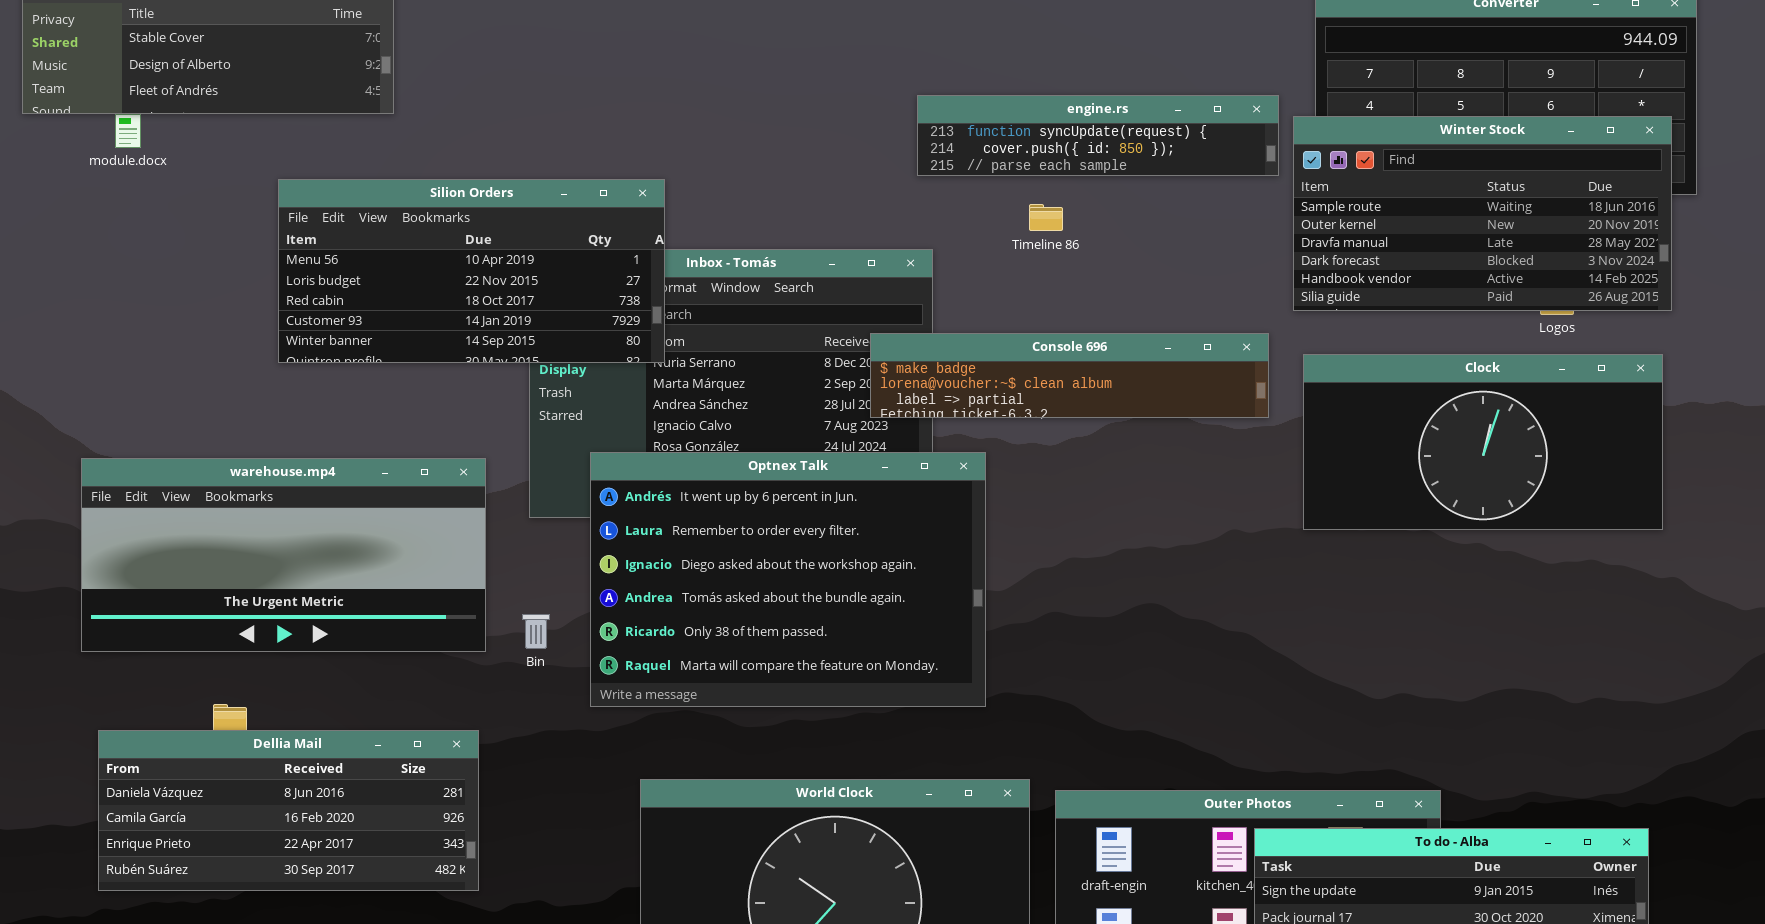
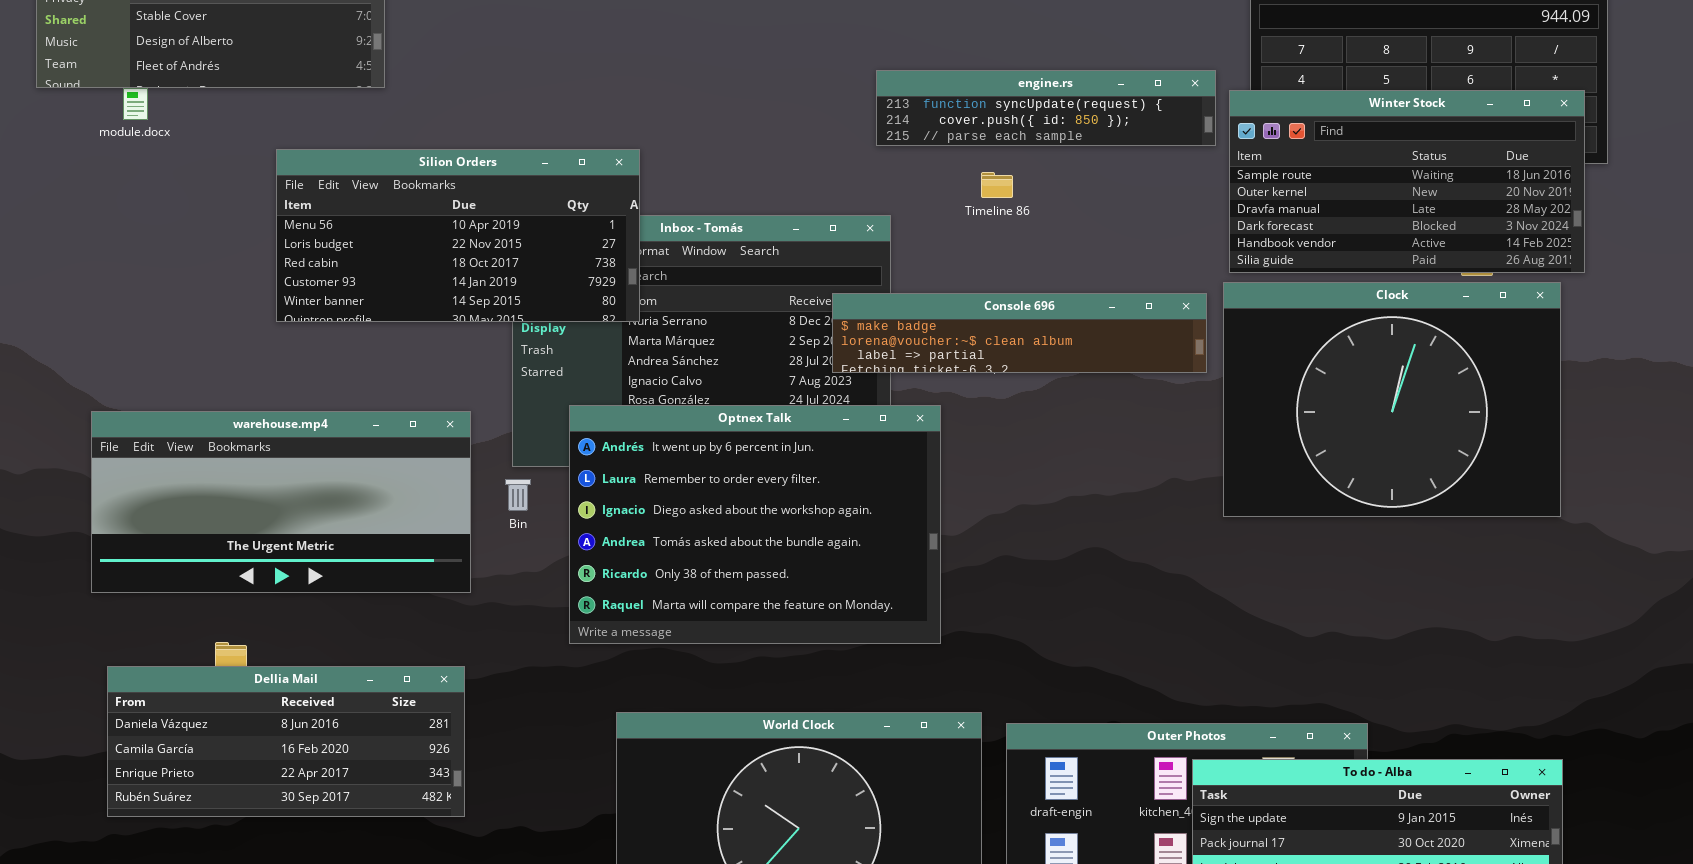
Clock: [1303,354,1663,530] -> [1223,282,1561,517], moved, resized
Bin: [522,614,550,649] -> [505,479,531,511], moved

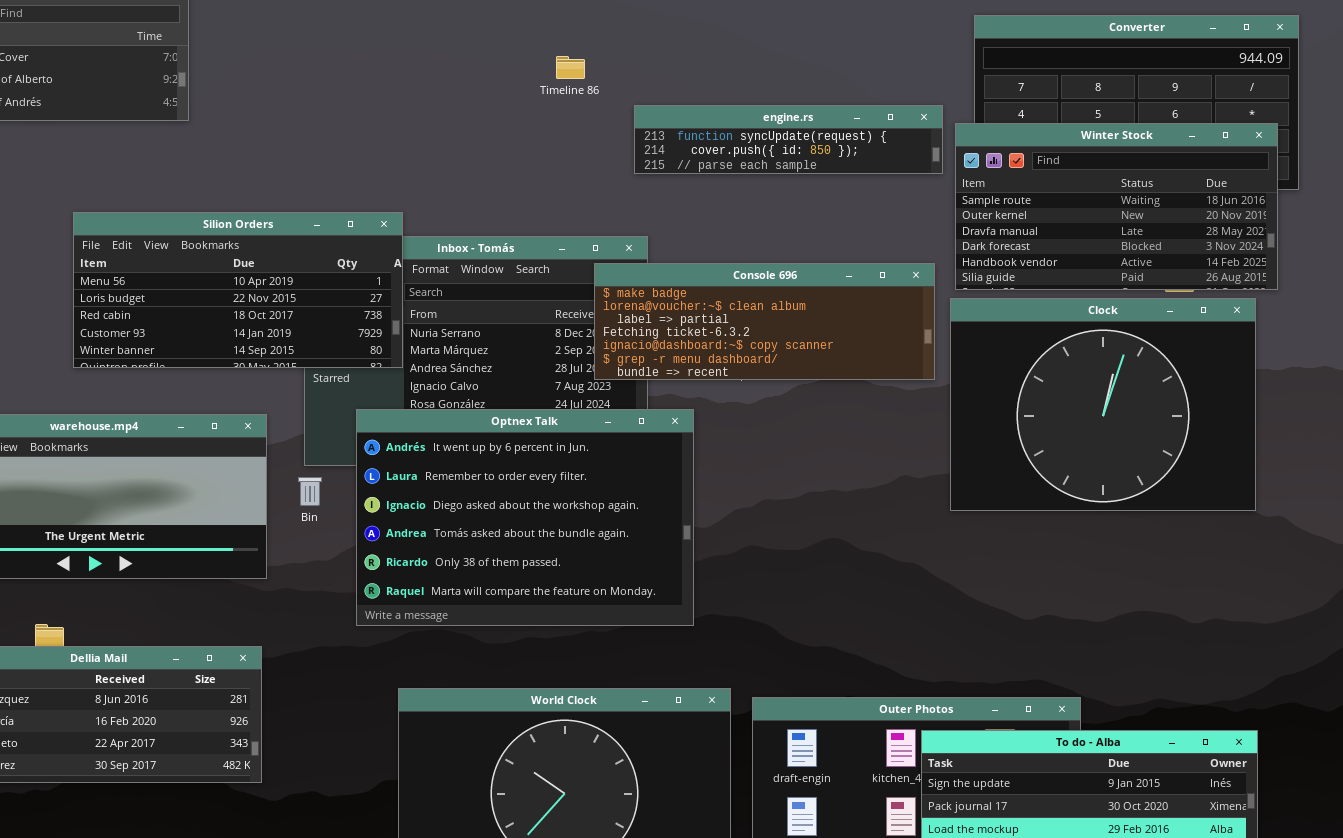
Silion Orders: [276,149,640,322] -> [73,212,403,368], moved
Timeline 86: [981,172,1013,198] -> [556,56,585,79], moved
Console 696: [832,293,1207,373] -> [594,263,935,380], resized

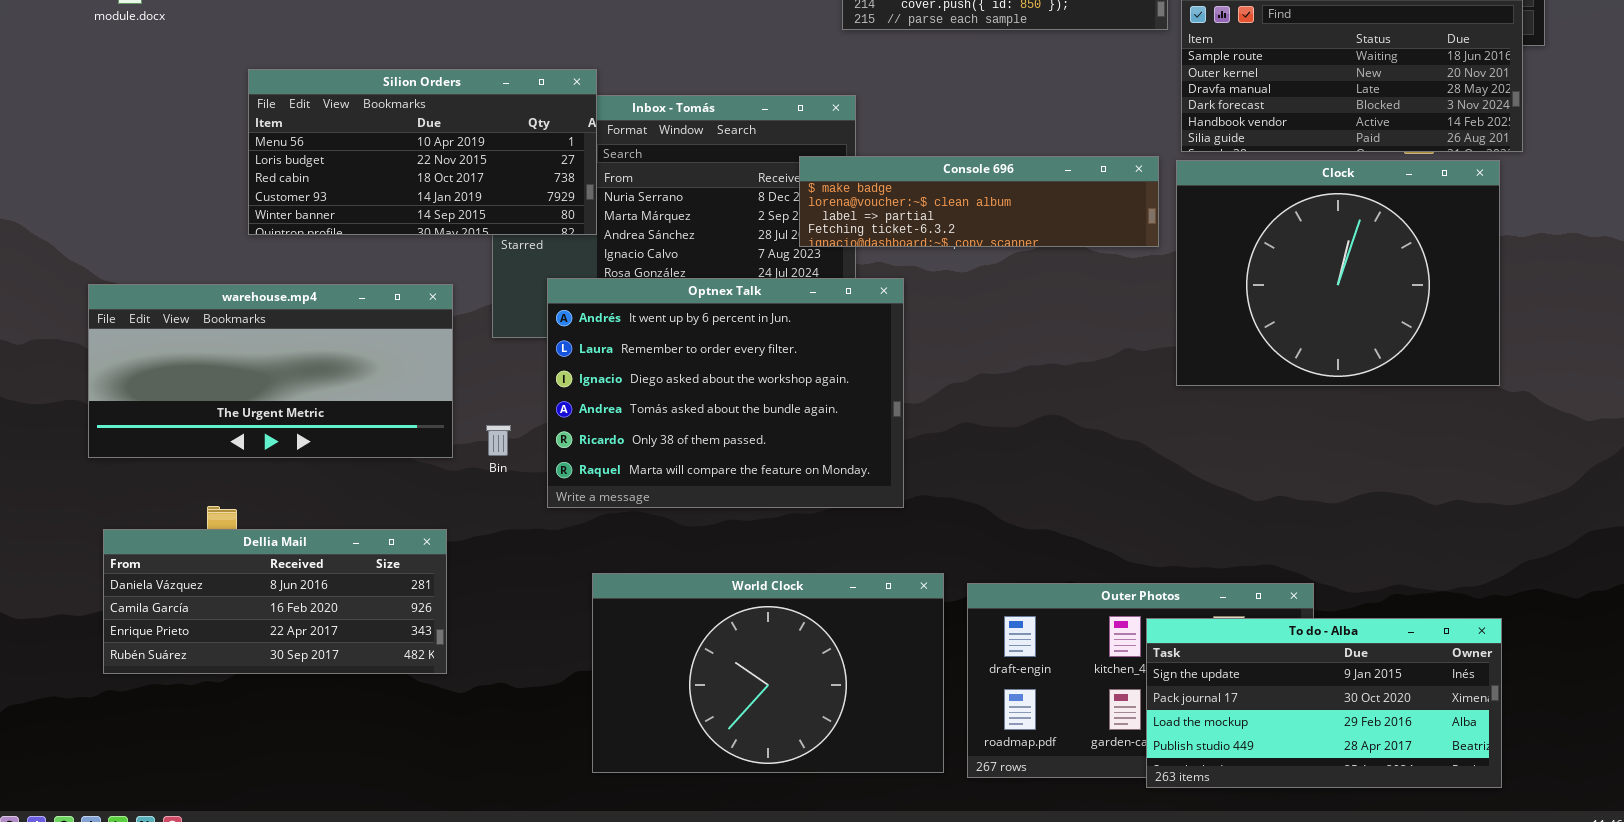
Console 696: [594,263,935,380] -> [799,156,1159,247], resized
Bin: [298,477,322,506] -> [486,425,511,456], moved

